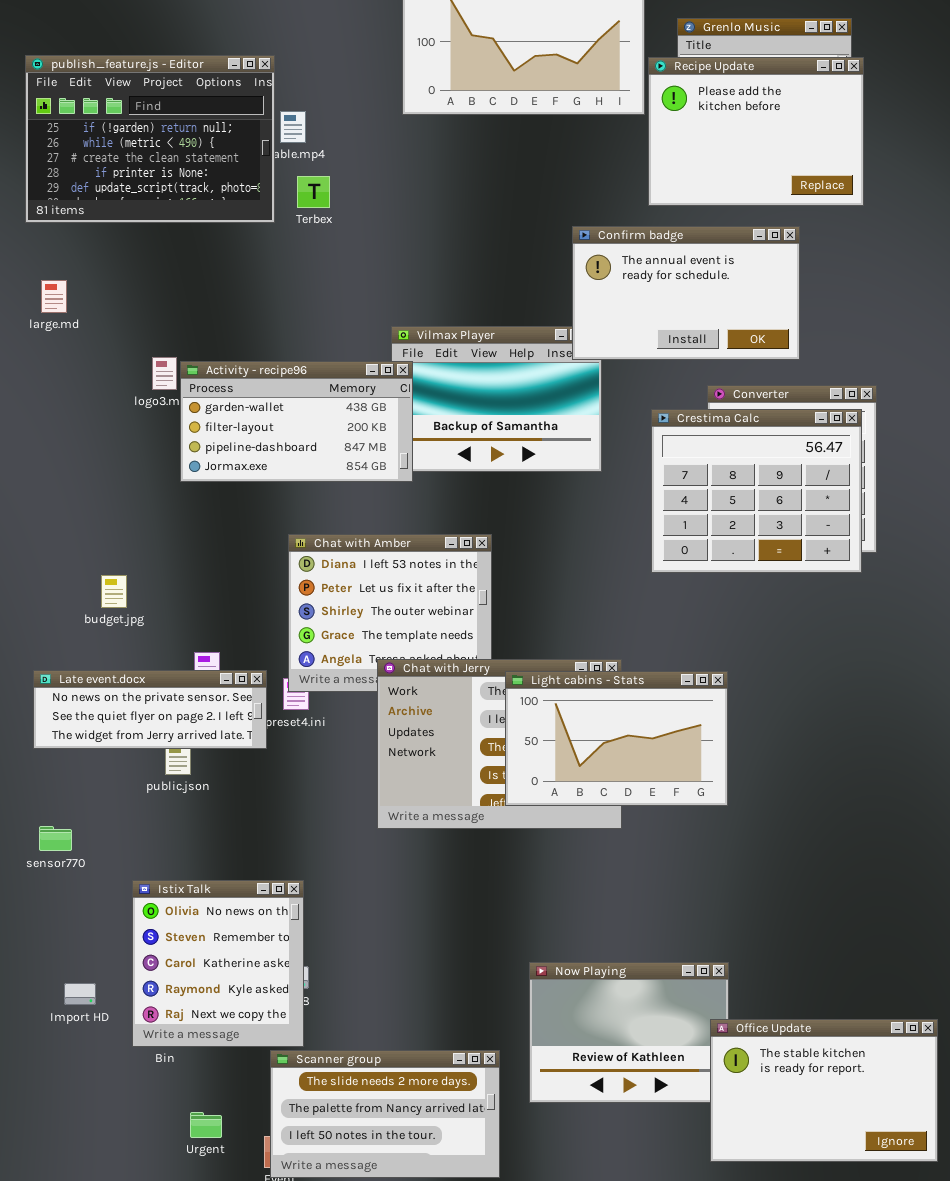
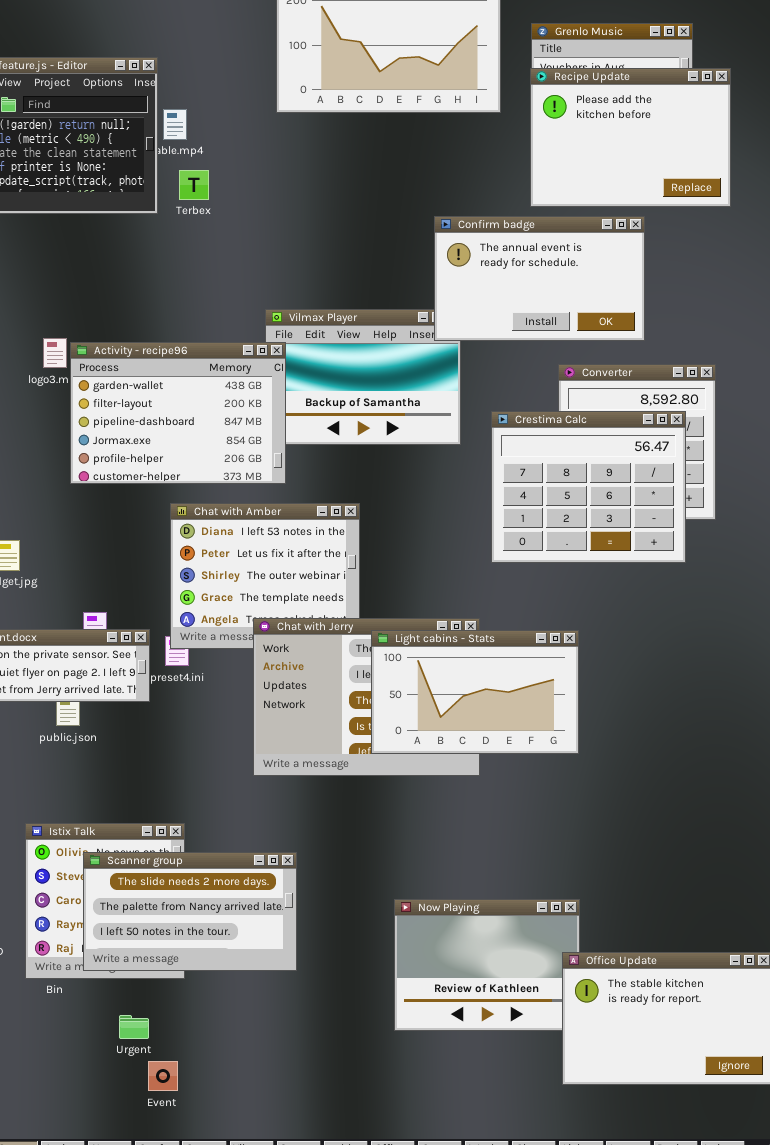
Recipe Update: [648,57,864,206] -> [530,68,731,207], moved
Activity - recipe96: [180,361,413,482] -> [70,342,286,484], resized
Crestima Calc: [651,409,862,573] -> [491,411,686,563], moved
Scanner group: [270,1050,500,1178] -> [83,852,297,971], moved
Urgent: [190,1112,222,1138] -> [119,1015,149,1039], moved

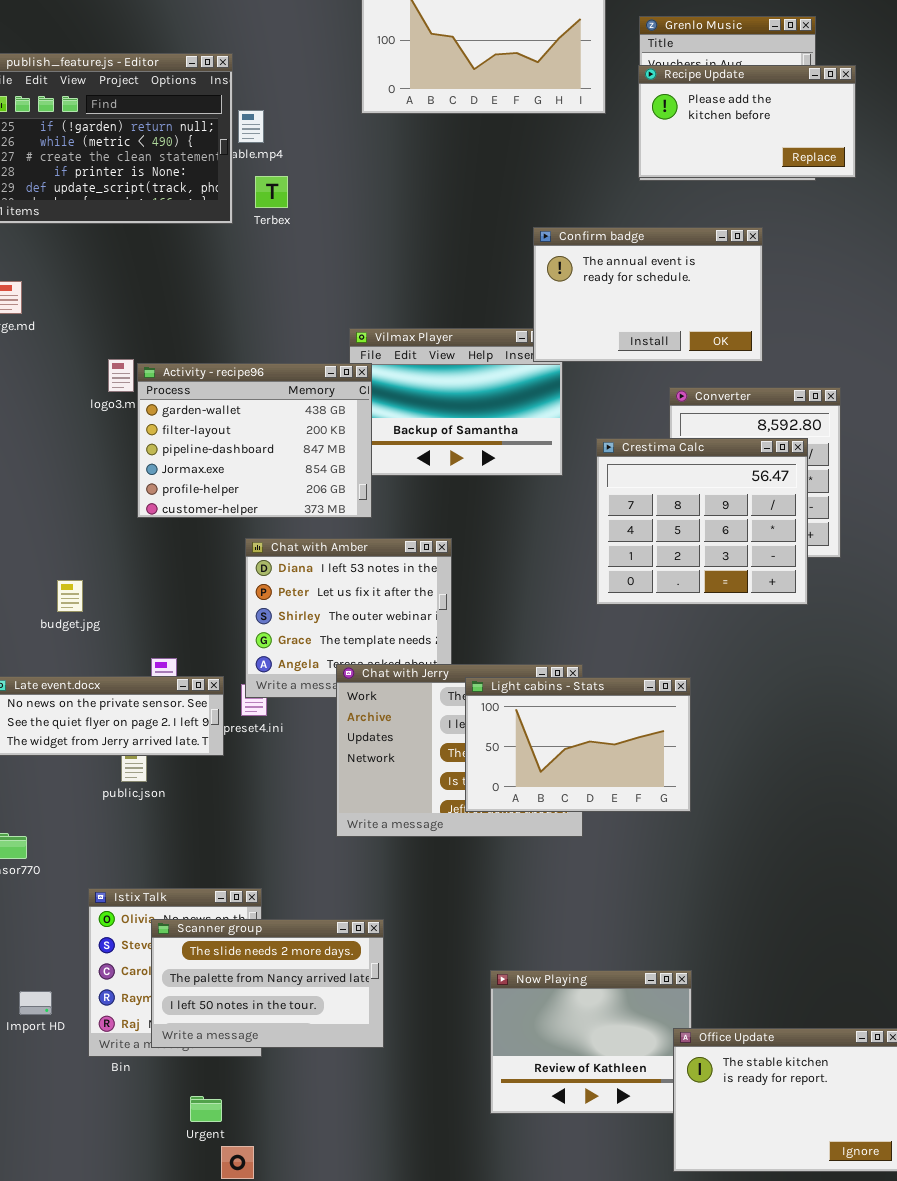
Recipe Update: [530,68,731,207] -> [638,65,856,178], resized

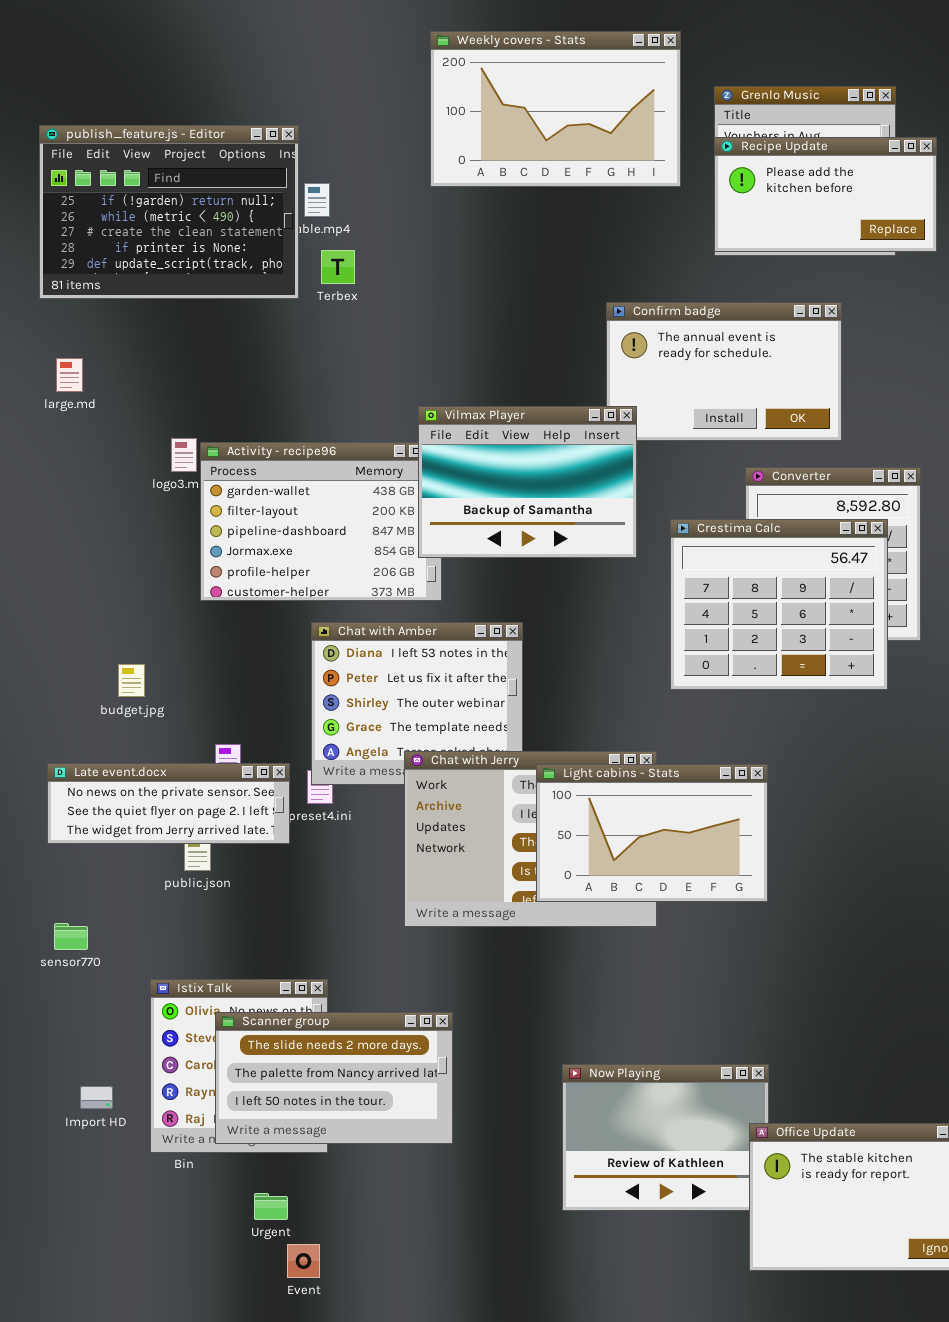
Vilmax Player: [349,328,563,476] -> [418,406,637,558], raised

